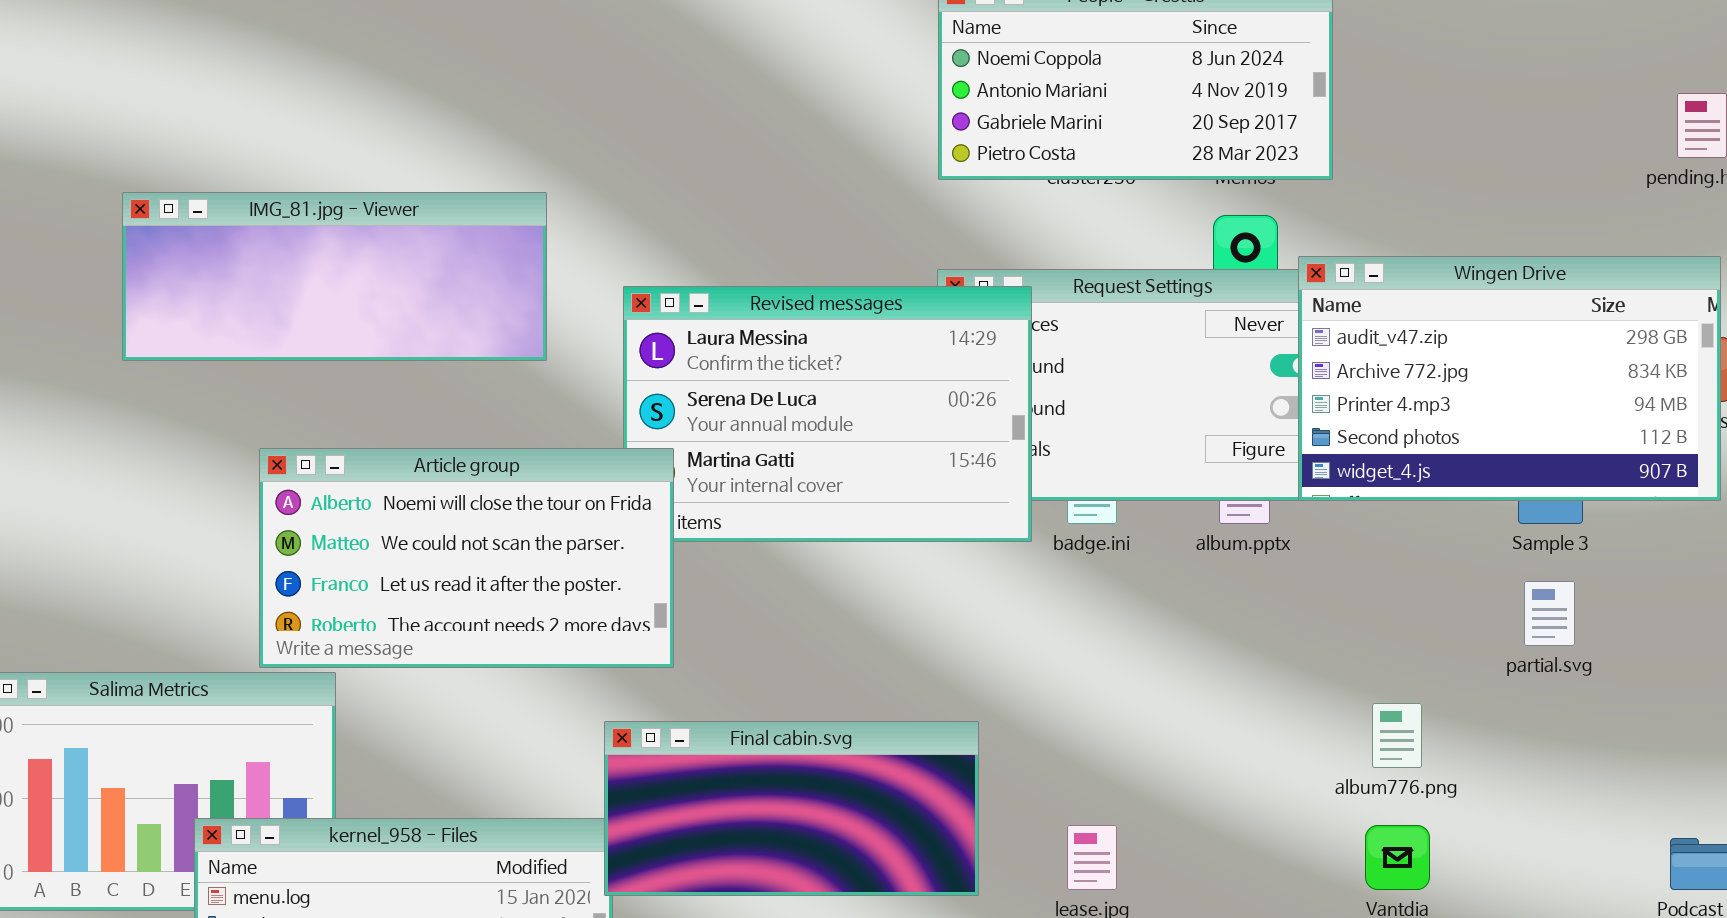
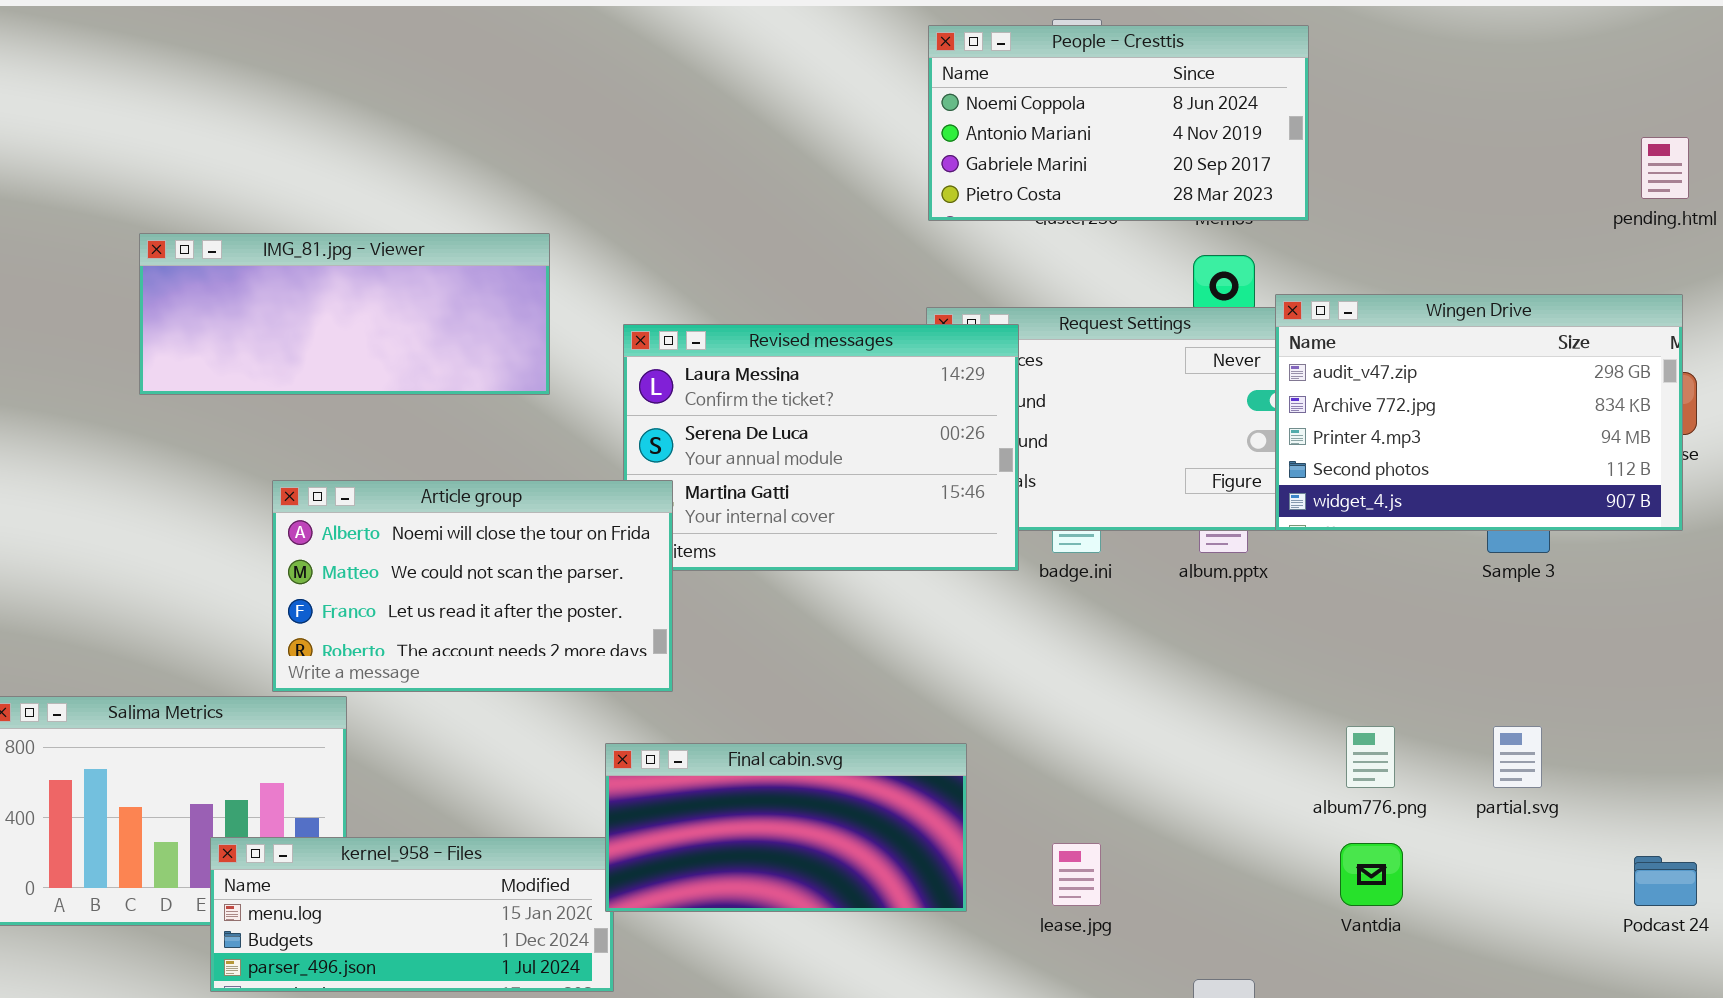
partial.svg: [1524,581,1575,646] -> [1493,726,1542,788], moved

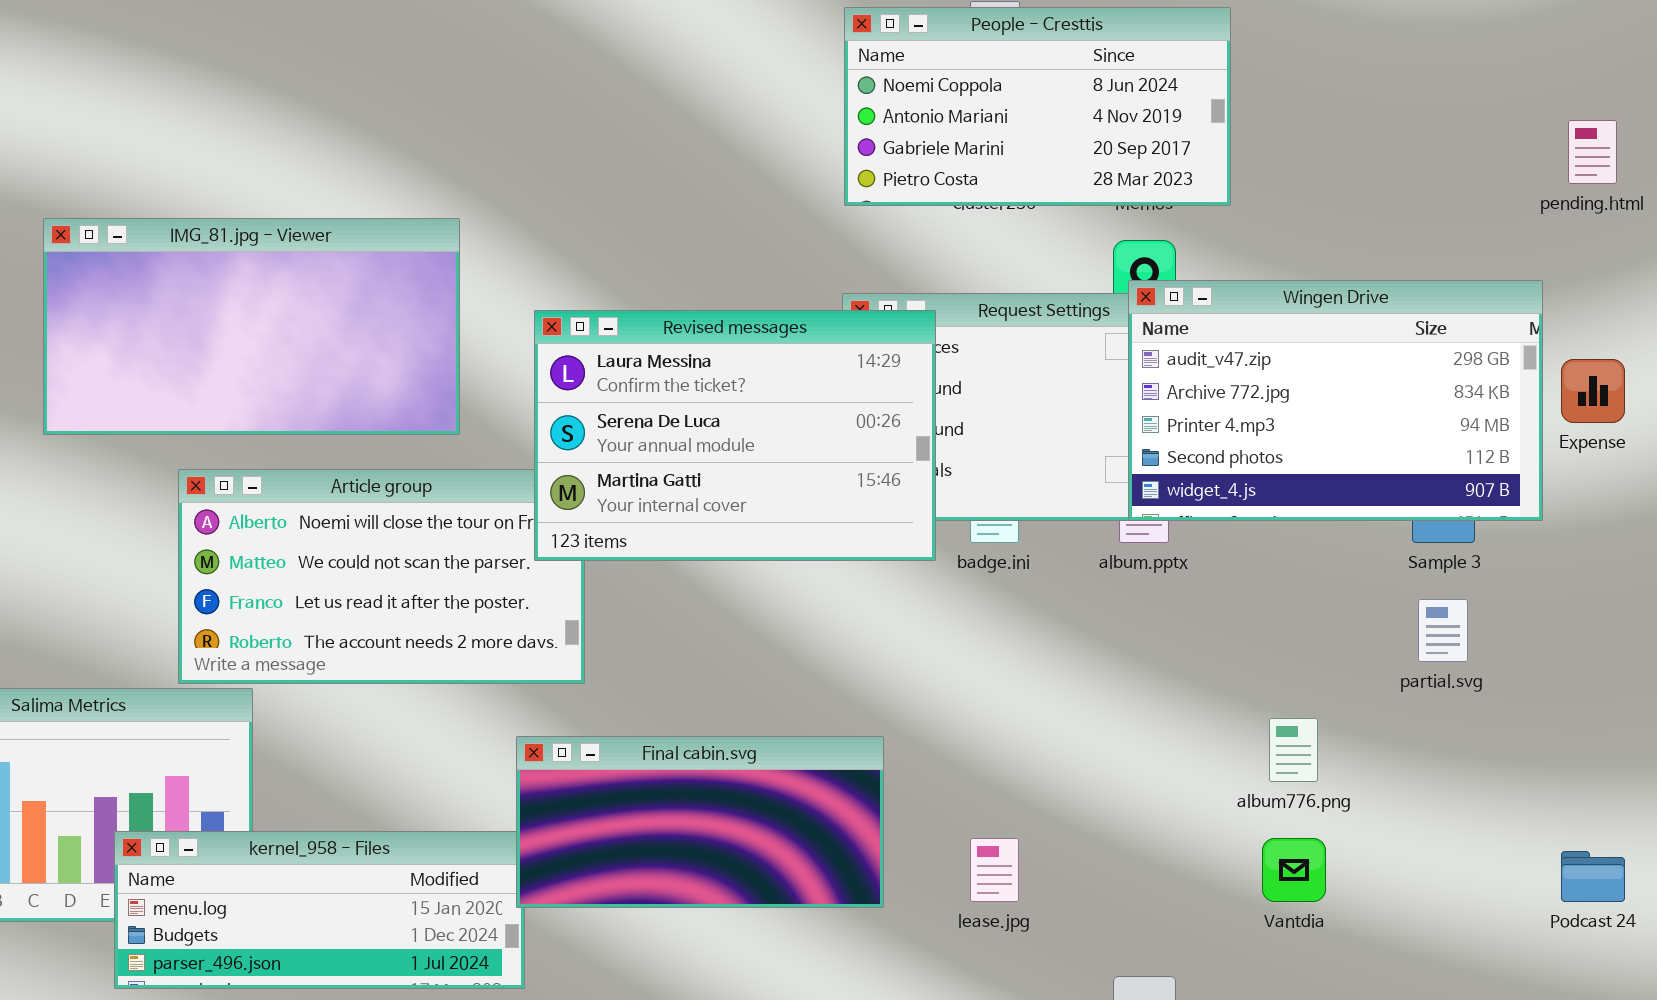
IMG_81.jpg - Viewer: [139,233,550,395] -> [43,218,460,435], resized
Wingen Drive: [1275,294,1683,531] -> [1128,280,1543,521], moved
Revised messages: [623,324,1019,571] -> [534,310,936,561], raised
partial.svg: [1493,726,1542,788] -> [1418,599,1468,662], moved

